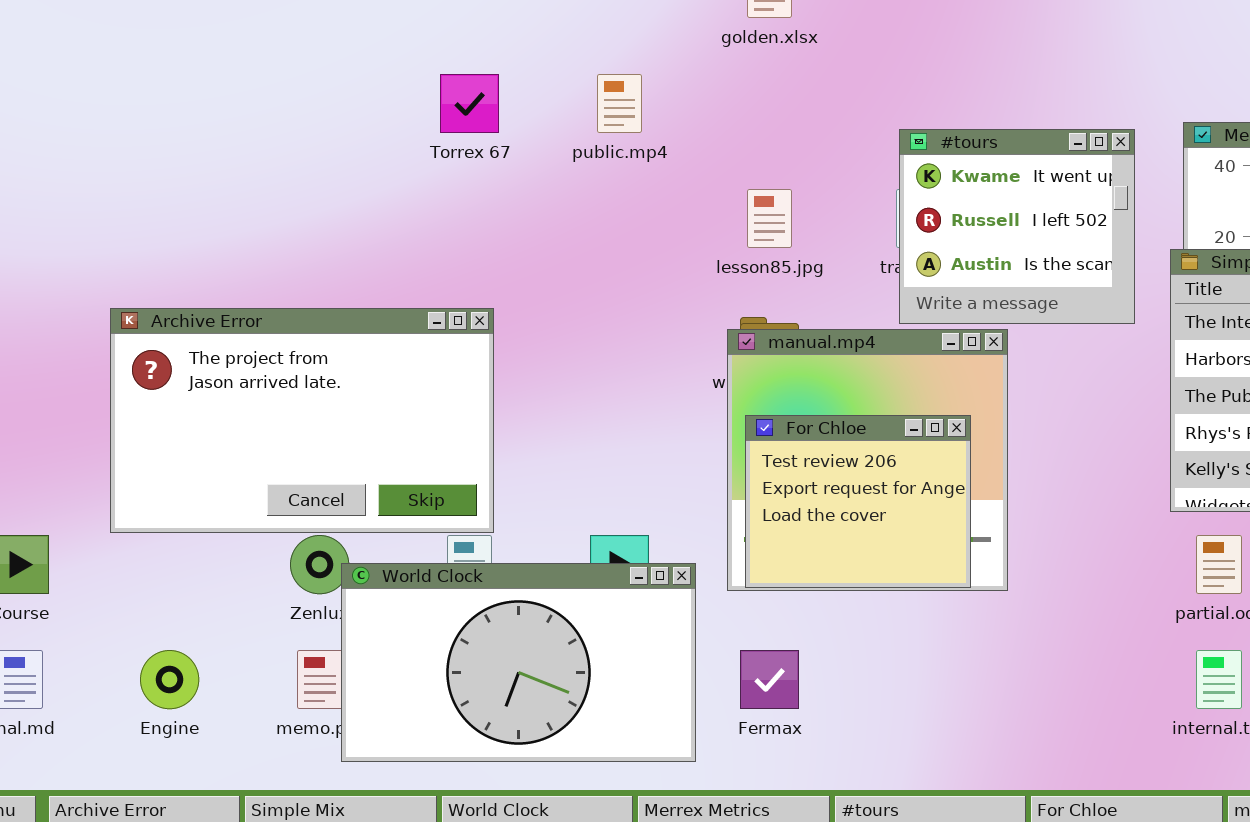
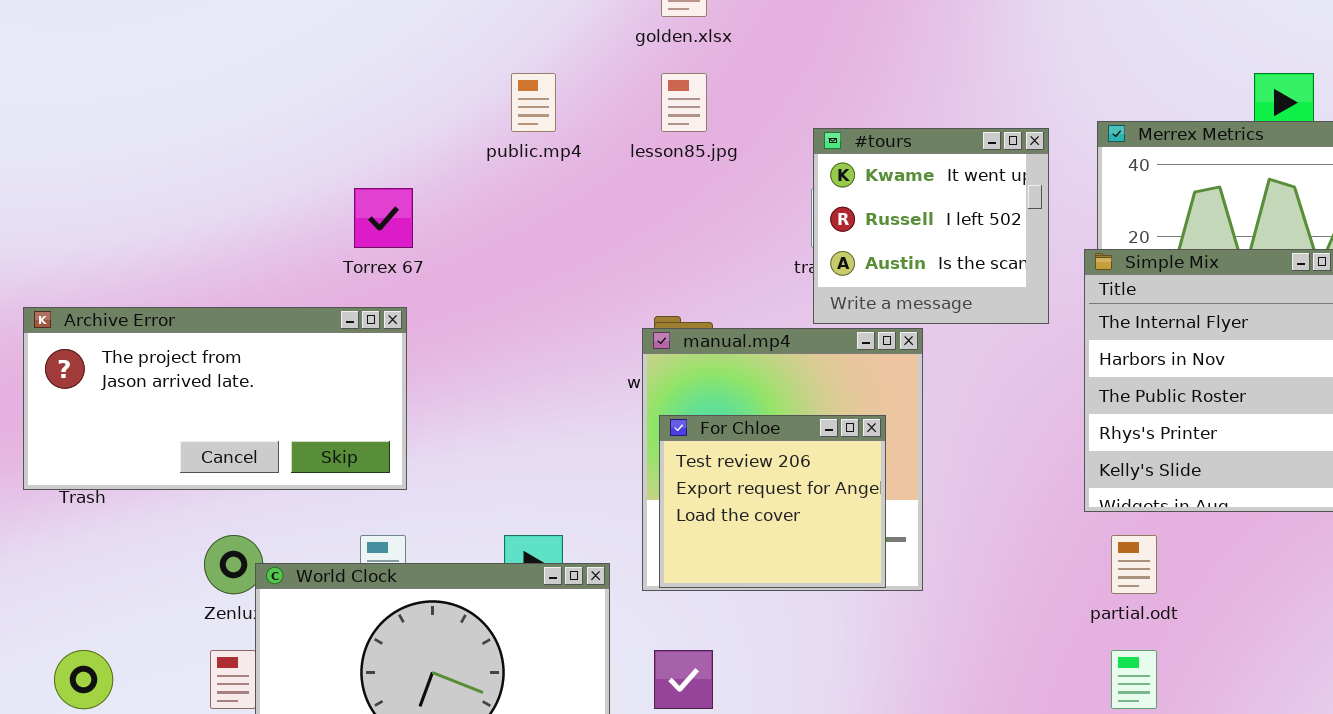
Torrex 67: [440,74,499,133] -> [354,188,413,248], moved
lesson85.jpg: [747,189,792,248] -> [661,73,707,132], moved
Archive Error: [110,308,494,533] -> [23,307,407,490], resized

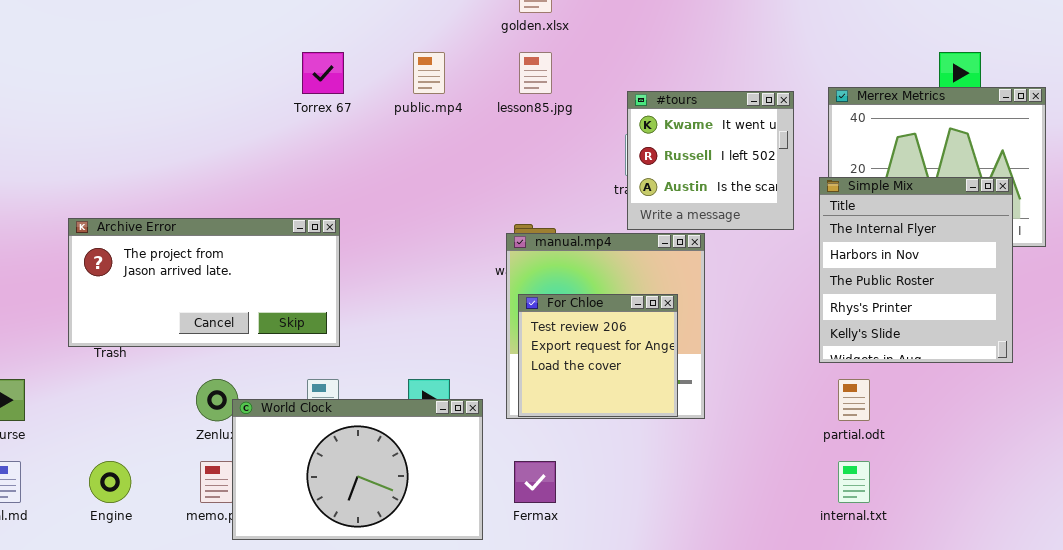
Torrex 67: [354,188,413,248] -> [302,52,344,94], moved

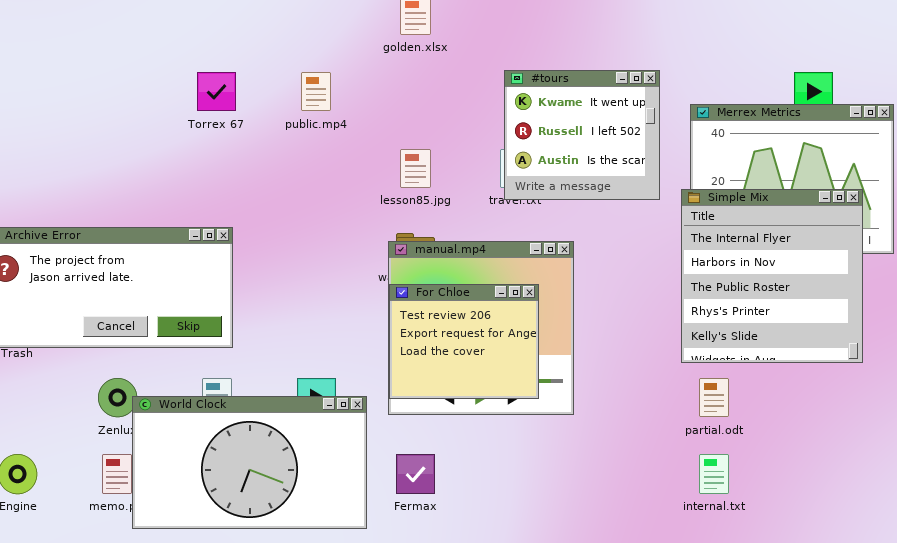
lesson85.jpg: [519,52,552,94] -> [400,149,431,188], moved
#tours: [627,91,794,230] -> [504,70,660,200], moved
For Chloe: [518,294,678,417] -> [389,284,539,399], moved

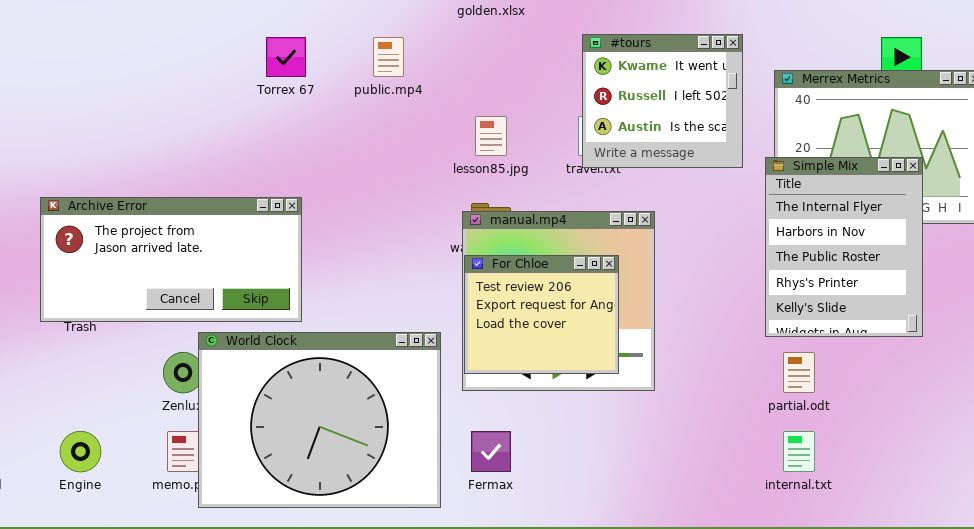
Simple Mix: [681,189,863,363] -> [765,157,923,337], resized
World Clock: [132,396,367,529] -> [198,332,441,508], resized

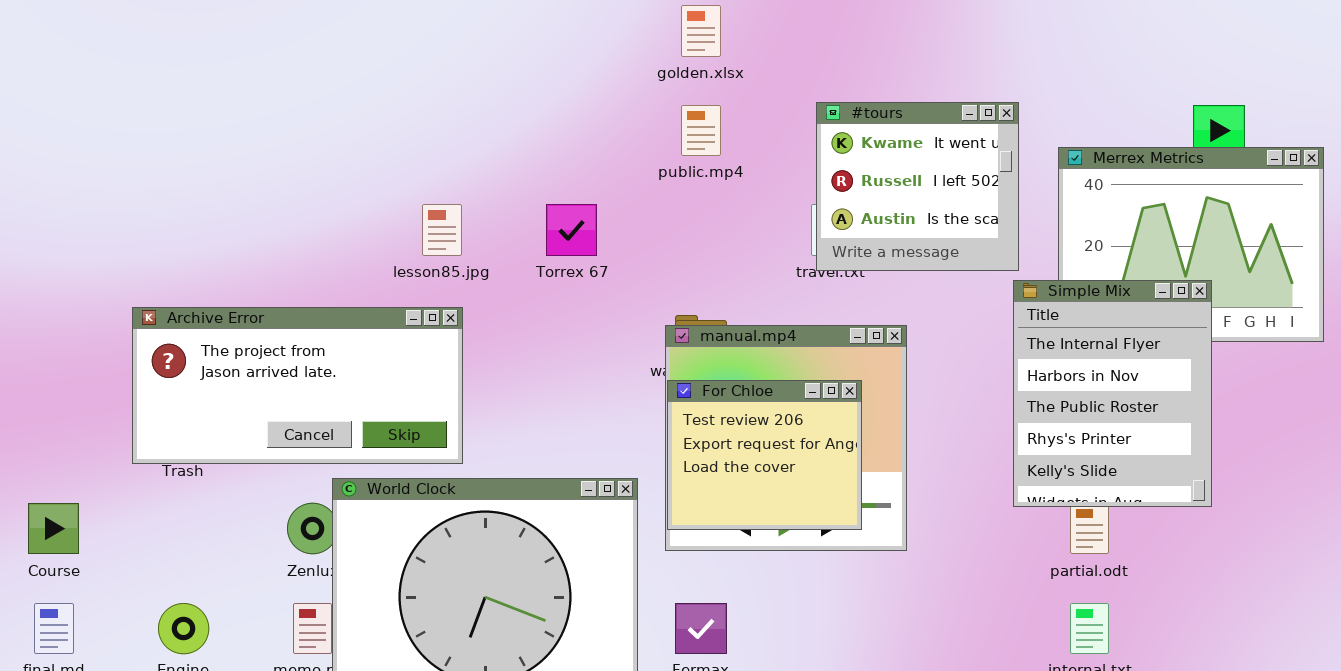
Torrex 67: [266,37,306,77] -> [546,204,597,256], moved
public.mp4: [373,37,404,77] -> [681,105,721,156], moved
lesson85.jpg: [475,116,507,156] -> [422,204,462,256], moved
Simple Mix: [765,157,923,337] -> [1013,280,1212,507], moved

